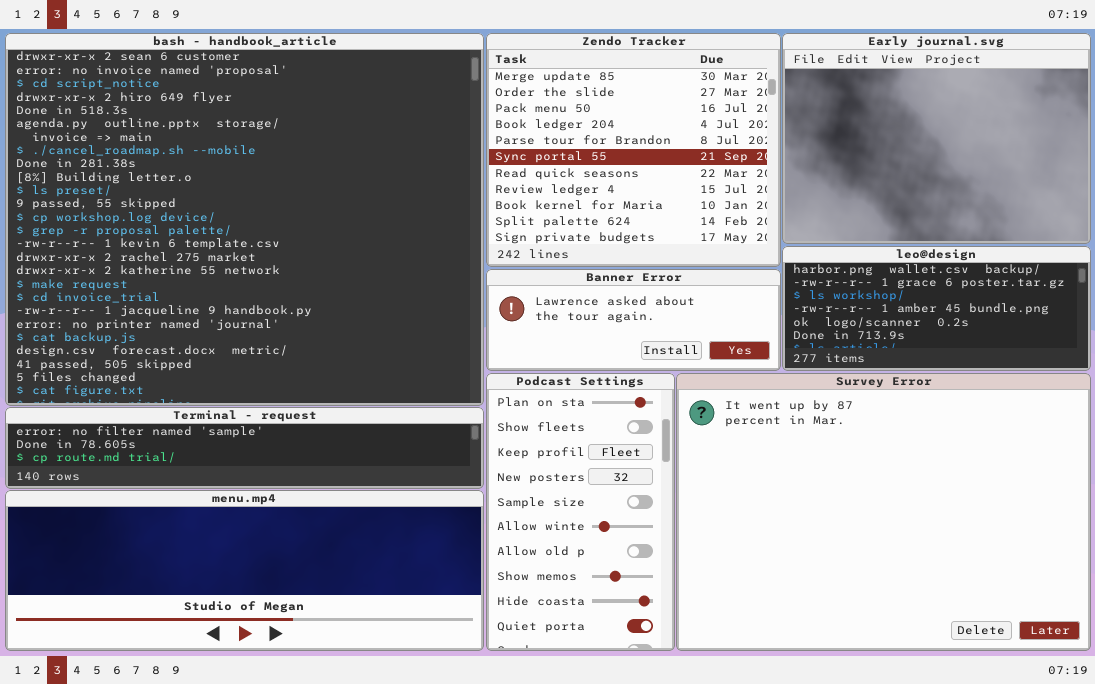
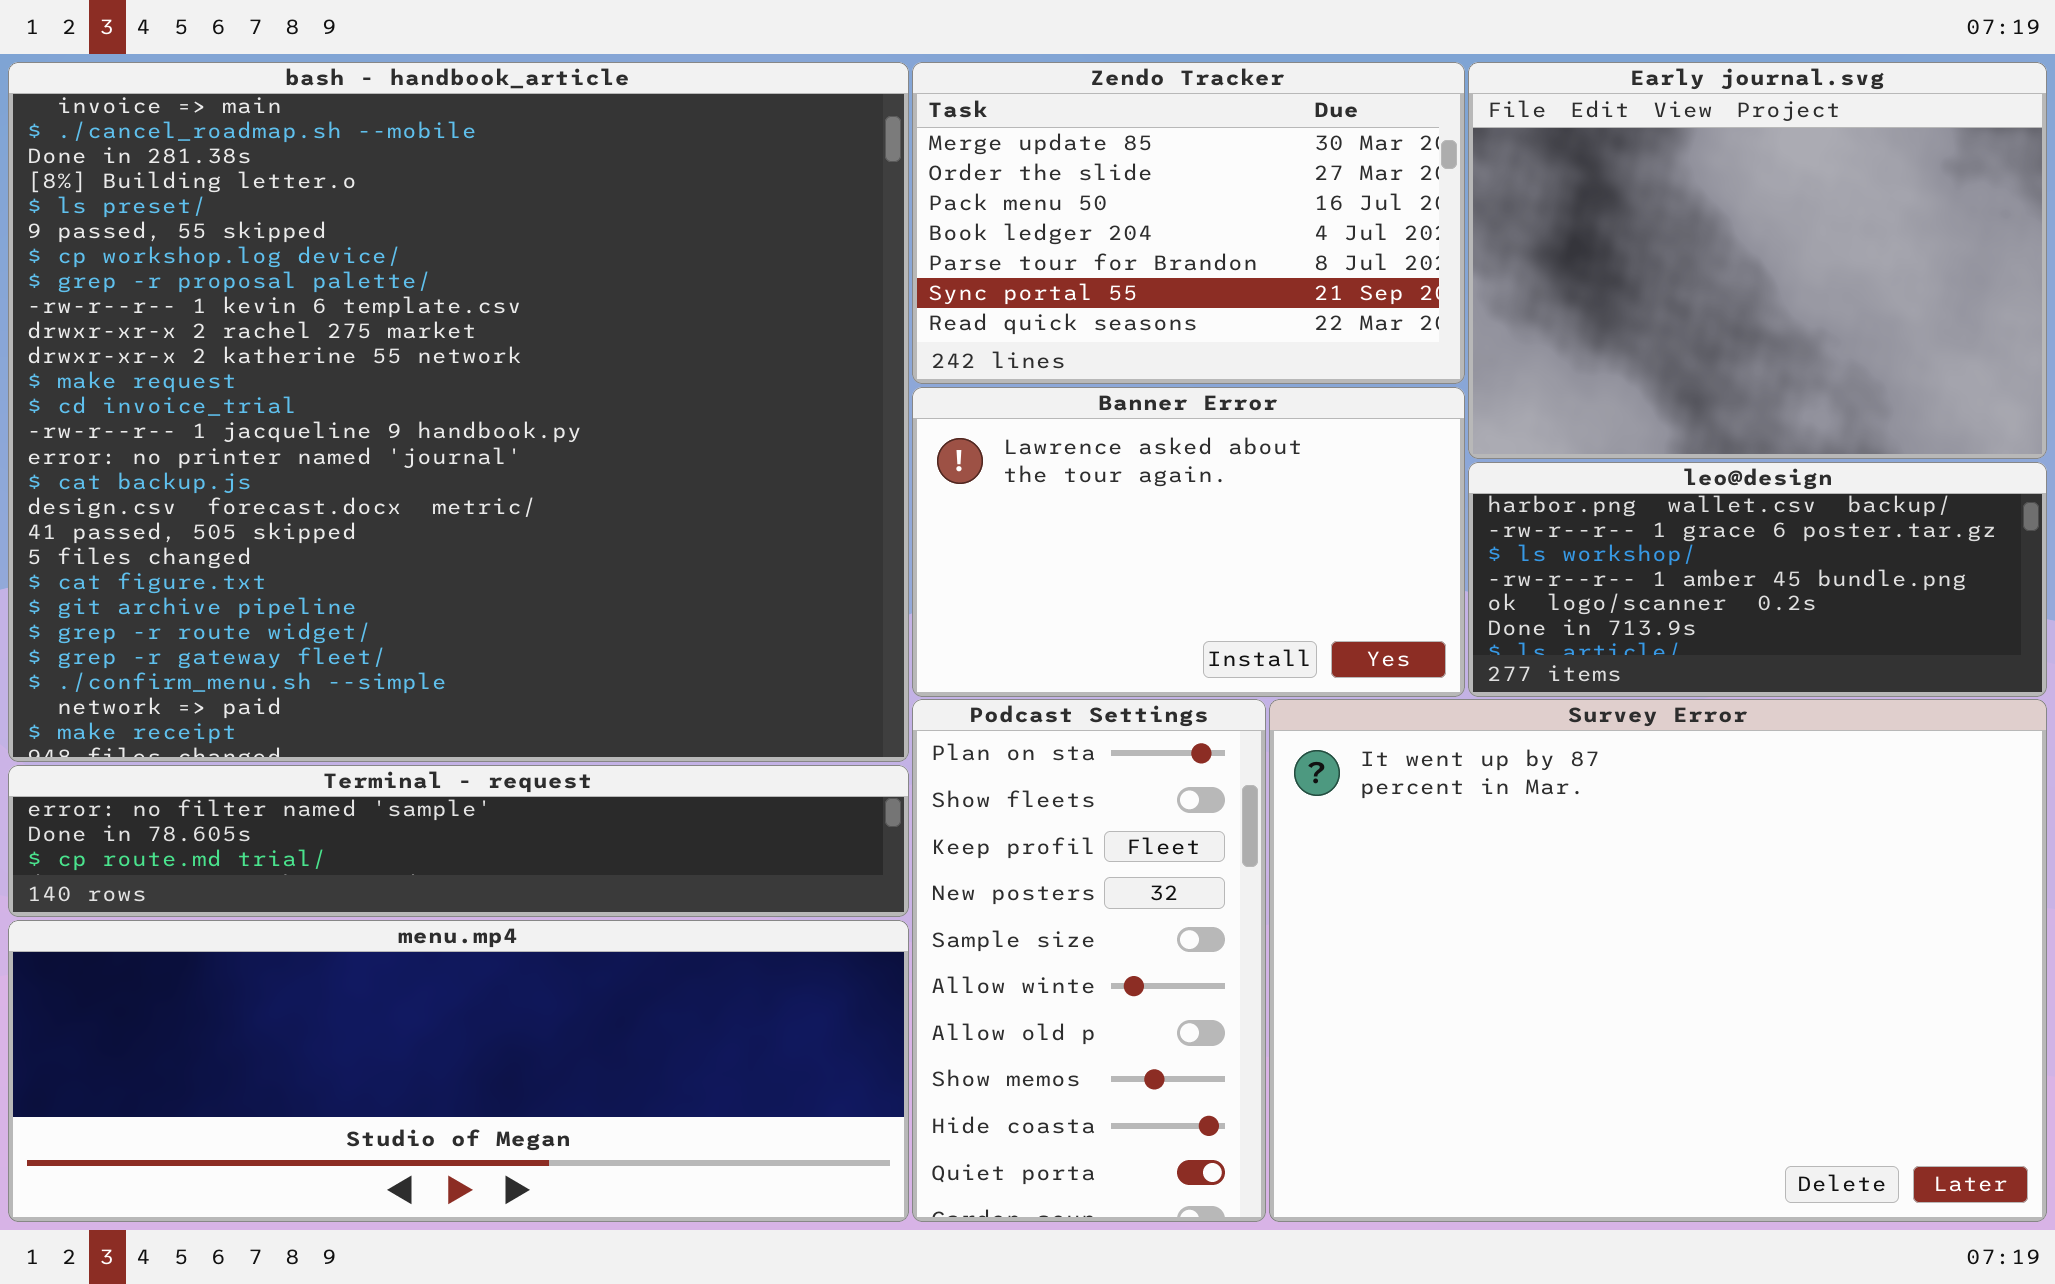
bash - handbook_article: [5,33,484,406] -> [8,62,909,762], scrolled down 6 rows
Zendo Tracker: [486,33,781,267] -> [912,62,1465,384], resized
Banner Error: [486,269,781,371] -> [912,387,1465,697], resized

